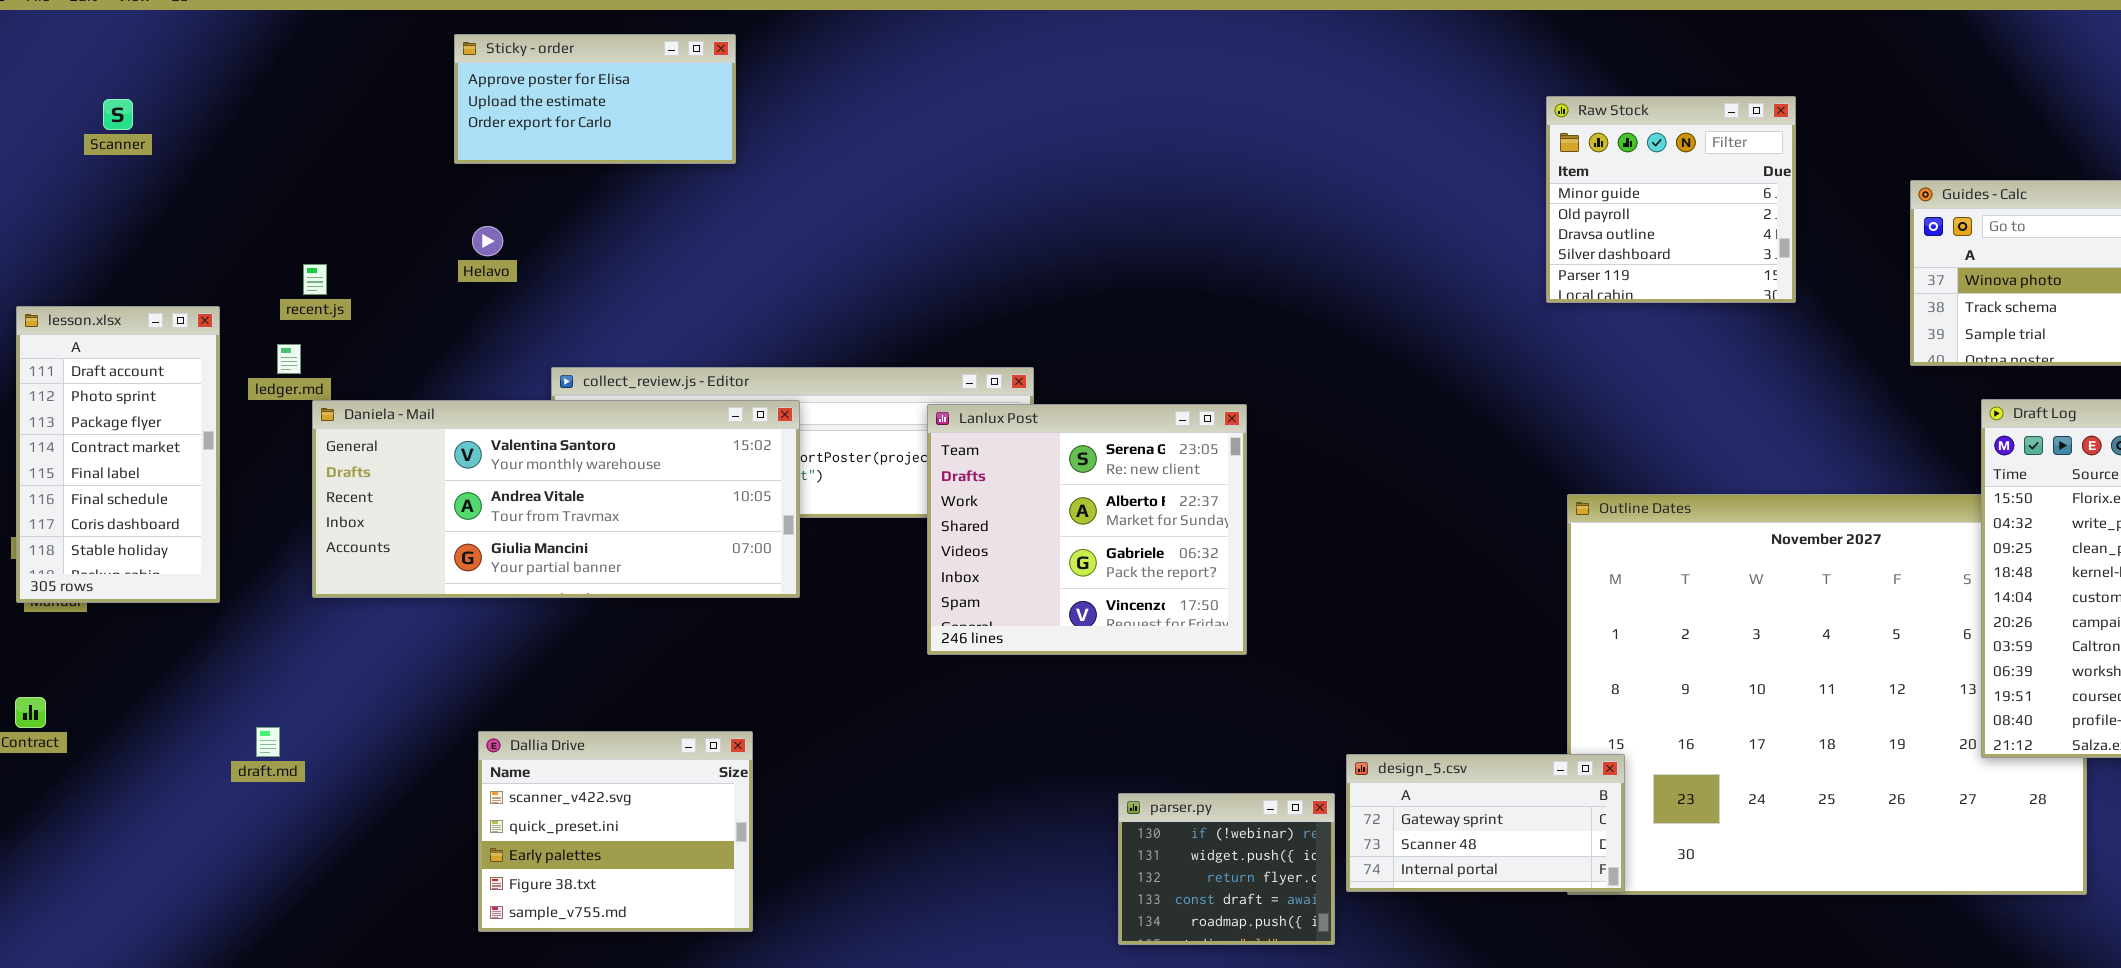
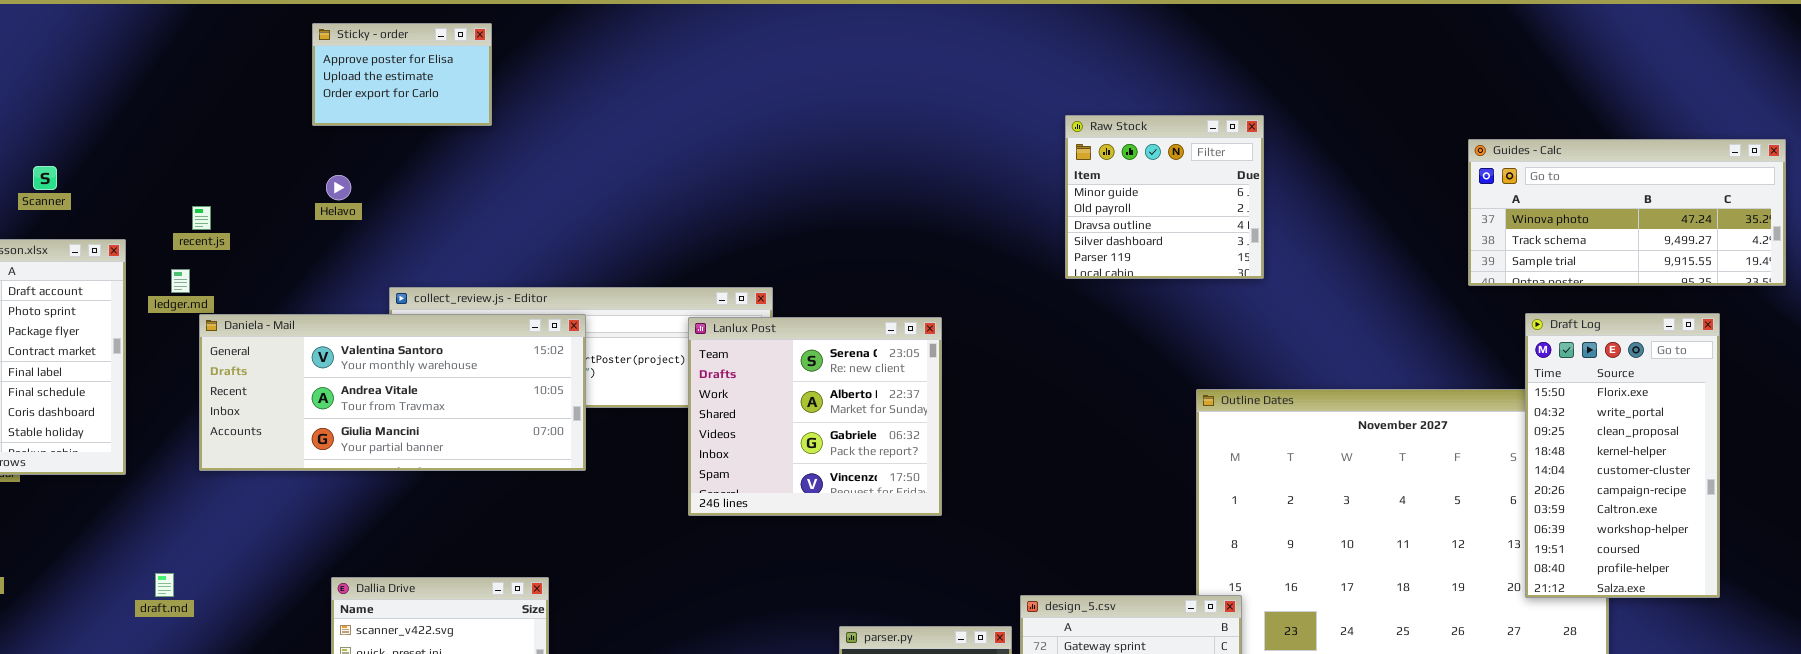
Sticky - order: [454,34,736,164] -> [312,23,492,126], resized
Raw Stock: [1546,96,1796,303] -> [1065,115,1264,279], moved
Scanner: [103,99,133,130] -> [33,166,57,190], moved

